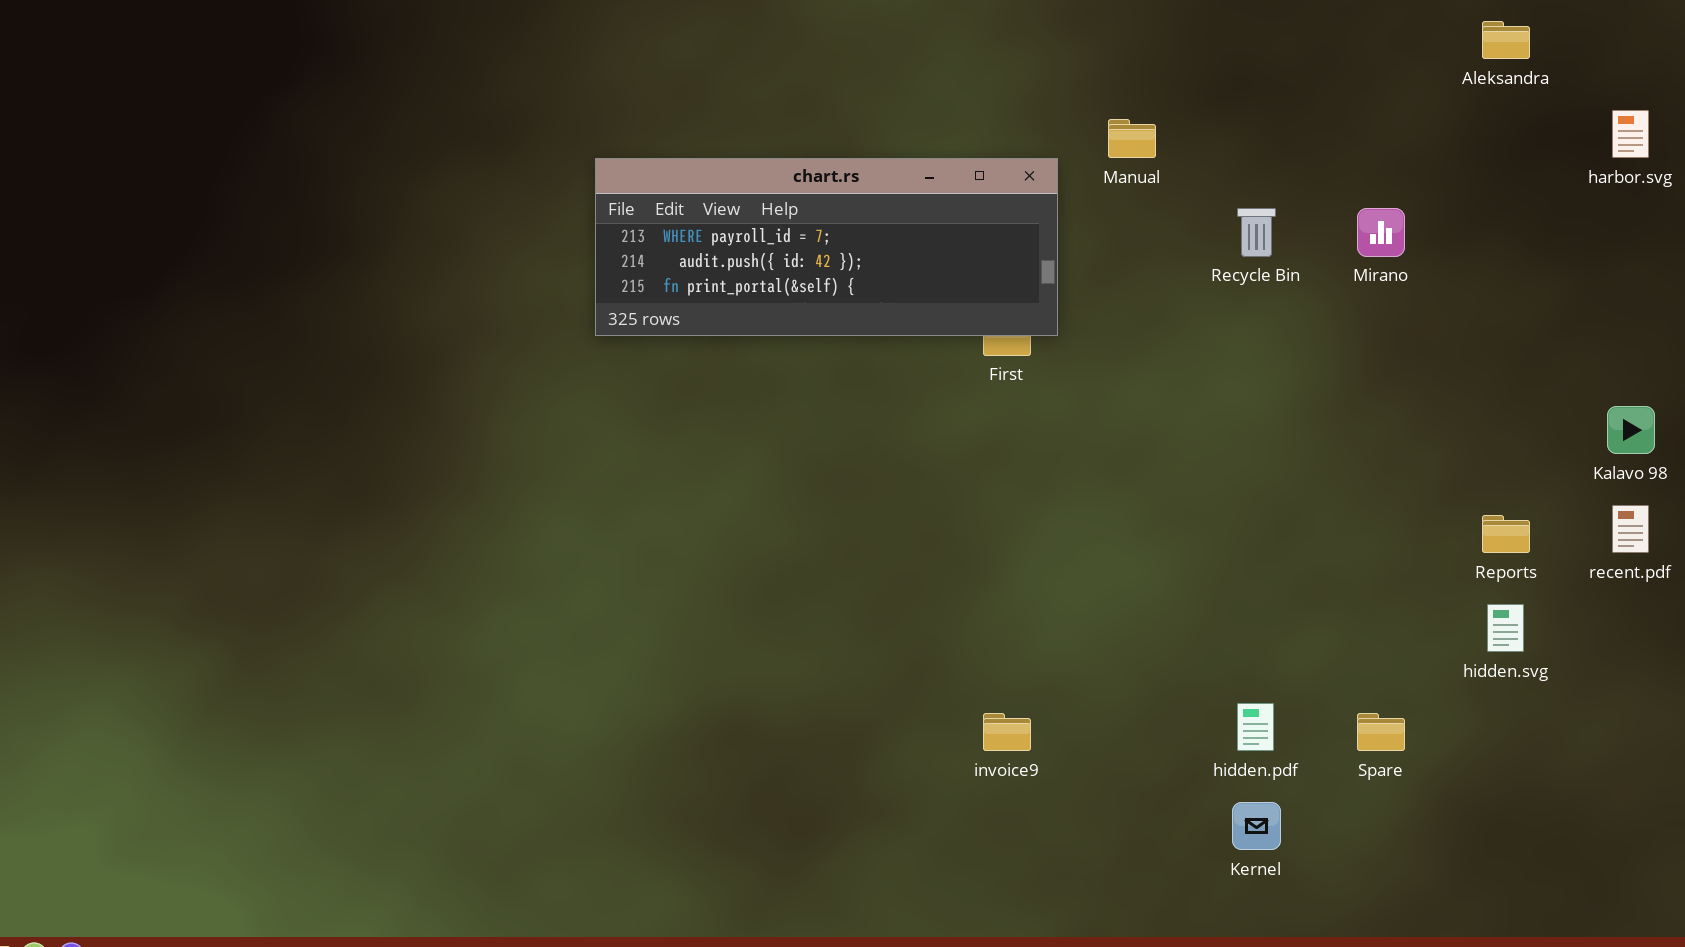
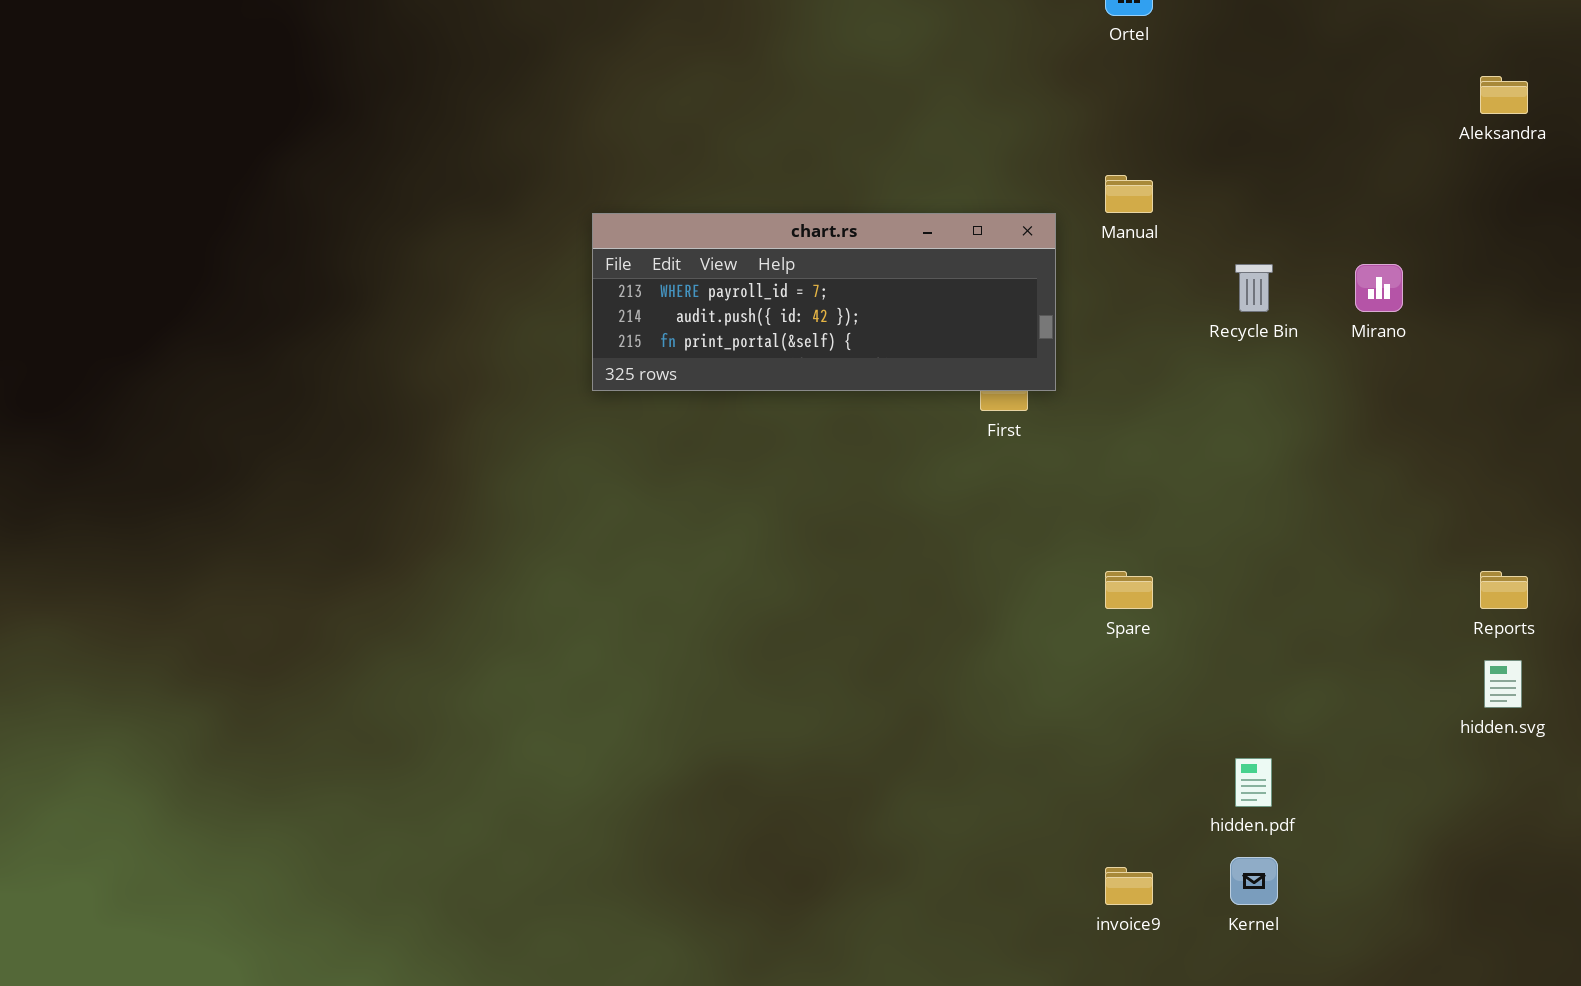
invoice9: [983,713,1031,751] -> [1105,867,1153,905], moved
Spare: [1357,713,1405,751] -> [1105,571,1153,609], moved

